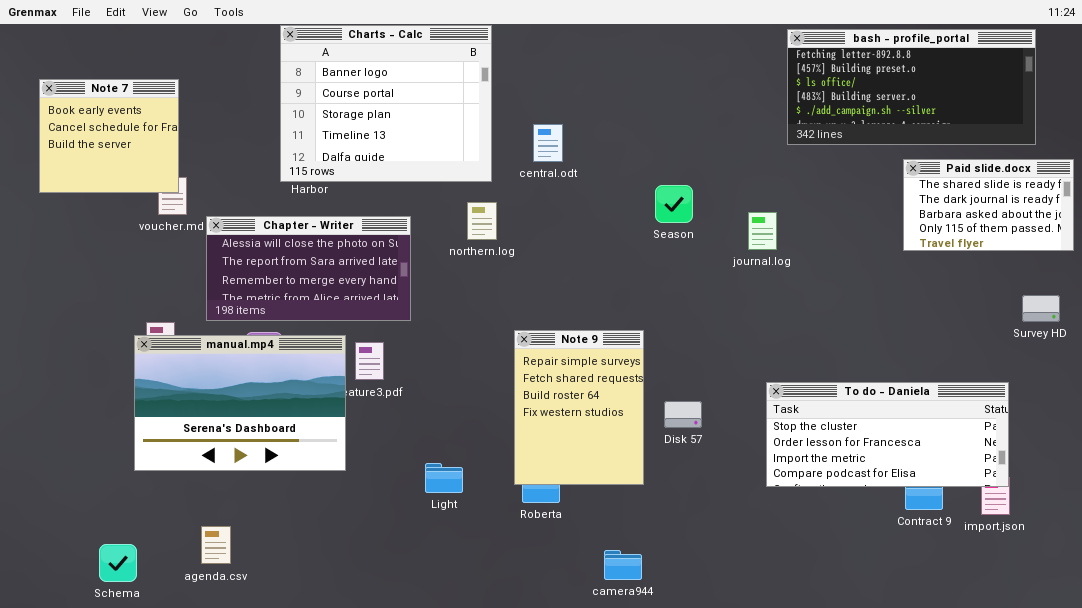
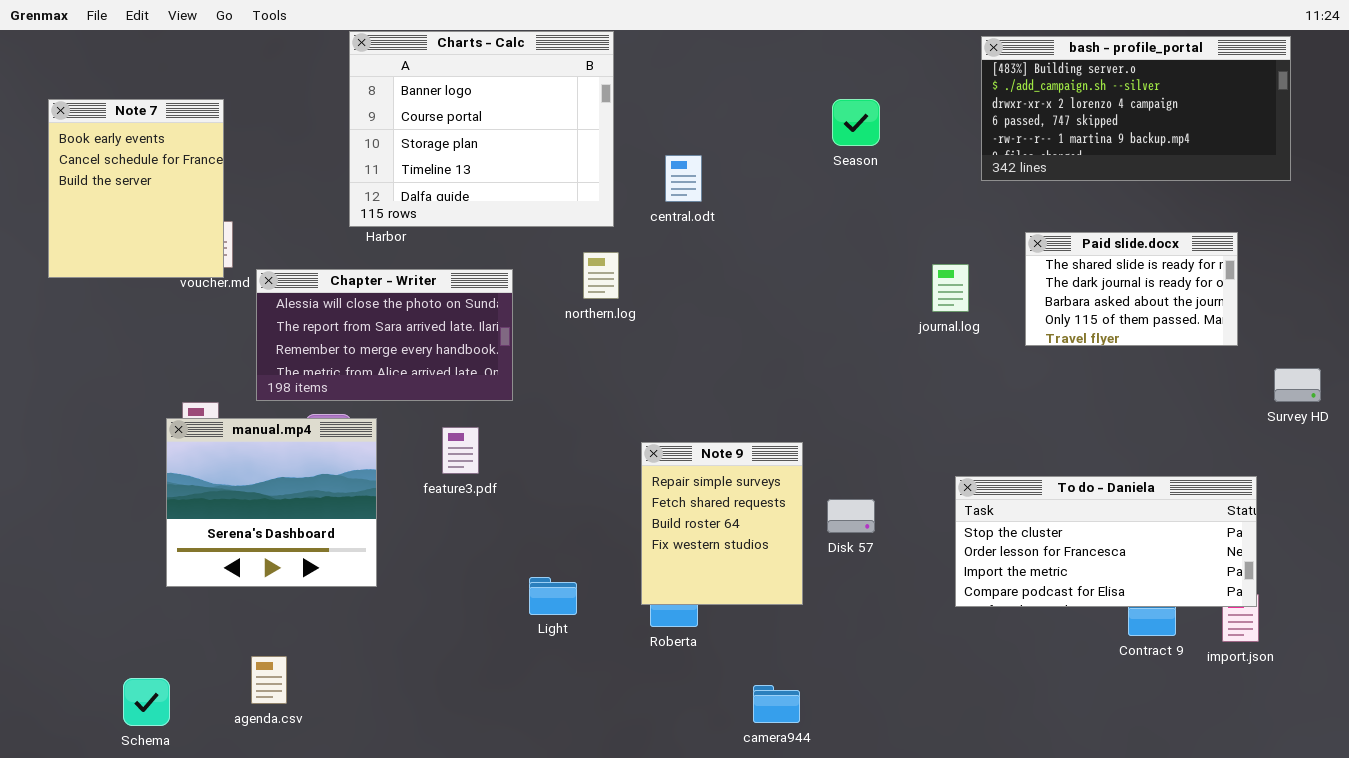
bash - profile_portal: [787,29,1036,145] -> [981,36,1291,181], scrolled down 3 rows
Note 7: [39,79,179,193] -> [48,99,224,278], resized
Paid slide.docx: [903,159,1074,251] -> [1025,232,1238,346], moved
Season: [655,185,693,223] -> [832,99,880,146], moved
Note 9: [514,330,644,485] -> [641,442,803,605], resized
manual.mp4: [134,335,346,471] -> [166,418,377,587], resized

